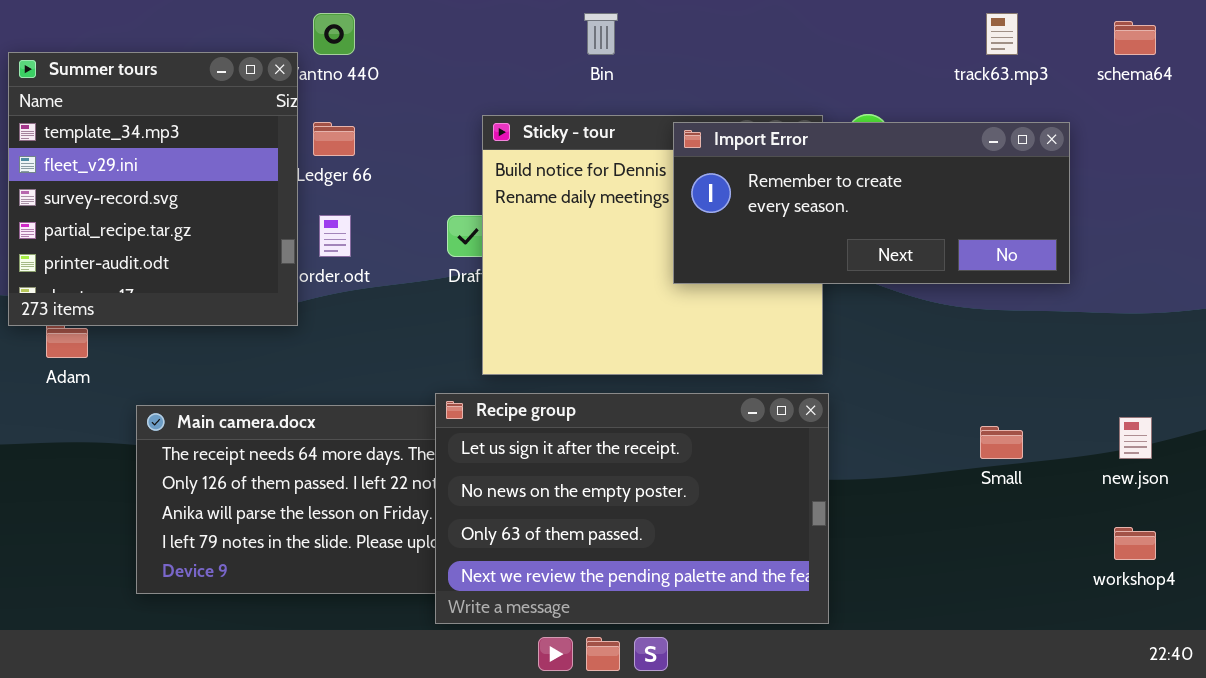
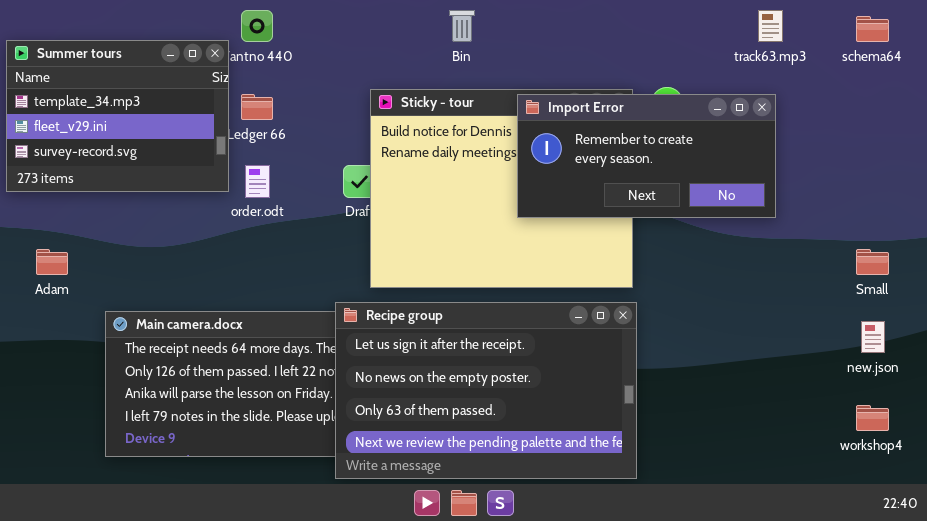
Summer tours: [8,52,298,326] -> [6,40,229,192], resized
Import Error: [673,122,1070,284] -> [517,94,776,218], resized
Small: [980,426,1023,459] -> [856,249,889,275], moved

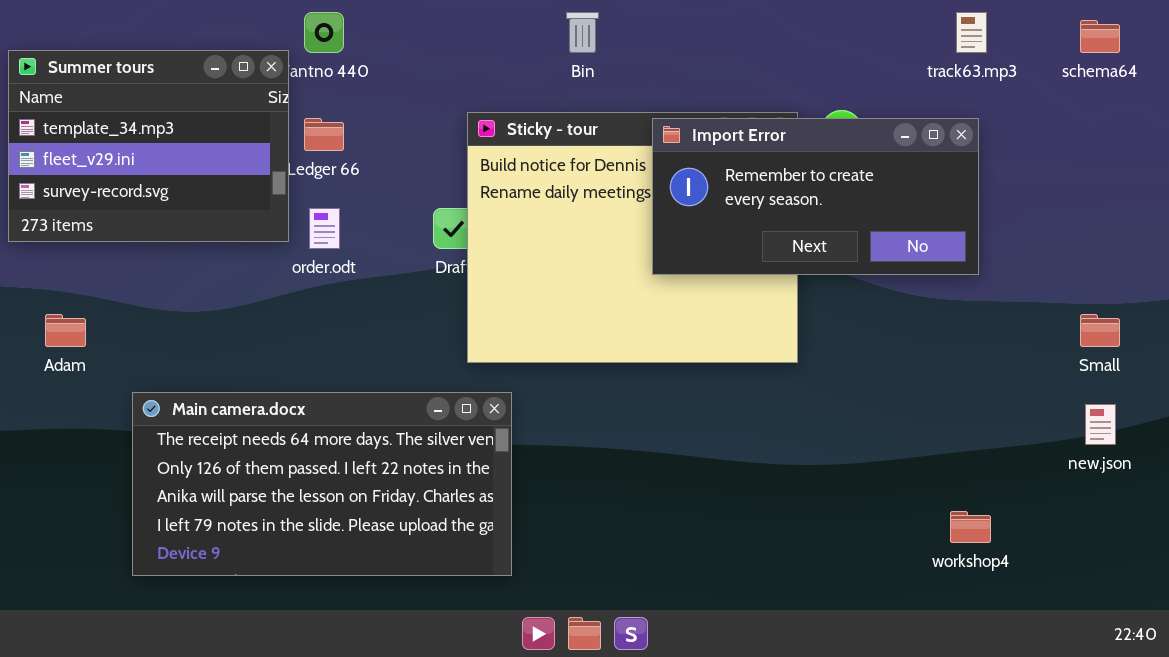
Recipe group: [335,302,637,479] -> none, closed
workshop4: [856,405,889,431] -> [950,511,991,543], moved

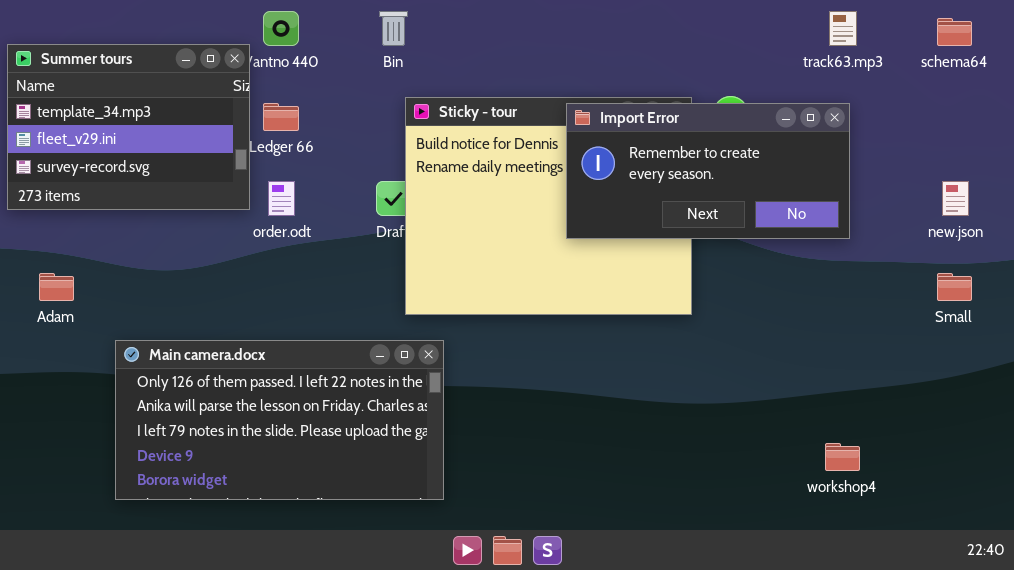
Bin: [566,12,599,53] -> [379,11,408,46], moved
Main camera.docx: [132,392,512,576] -> [115,340,444,500], scrolled down 1 row
new.json: [1085,404,1116,445] -> [942,181,969,216], moved

